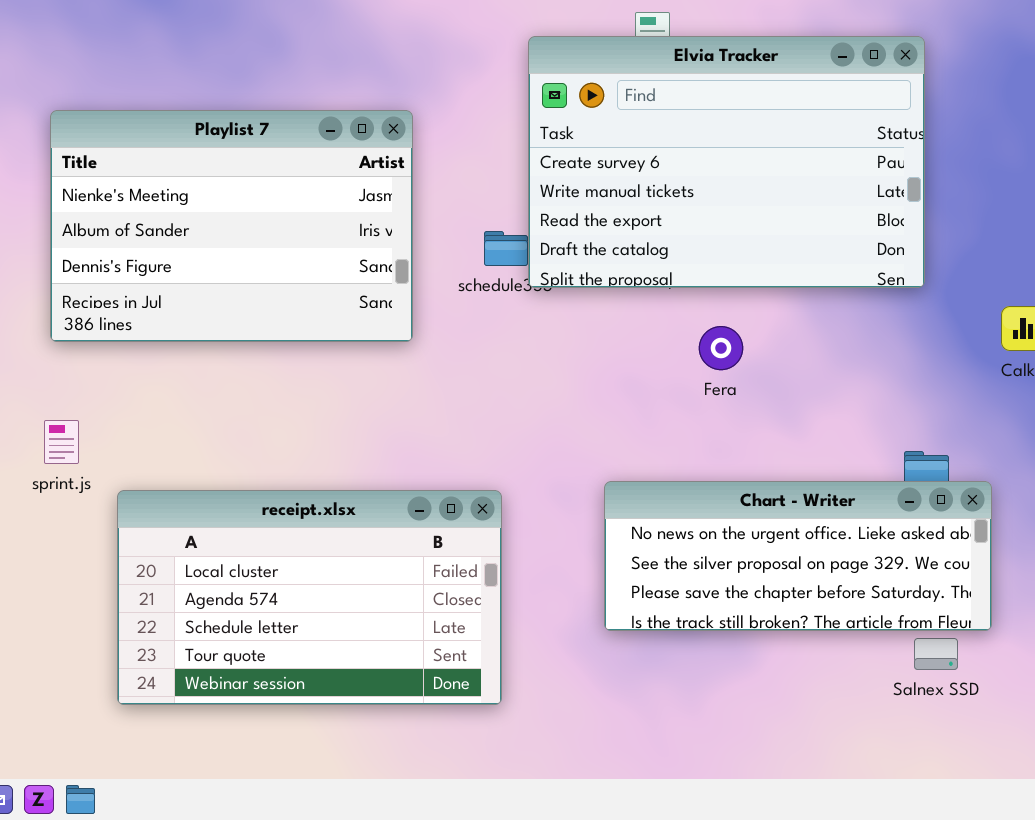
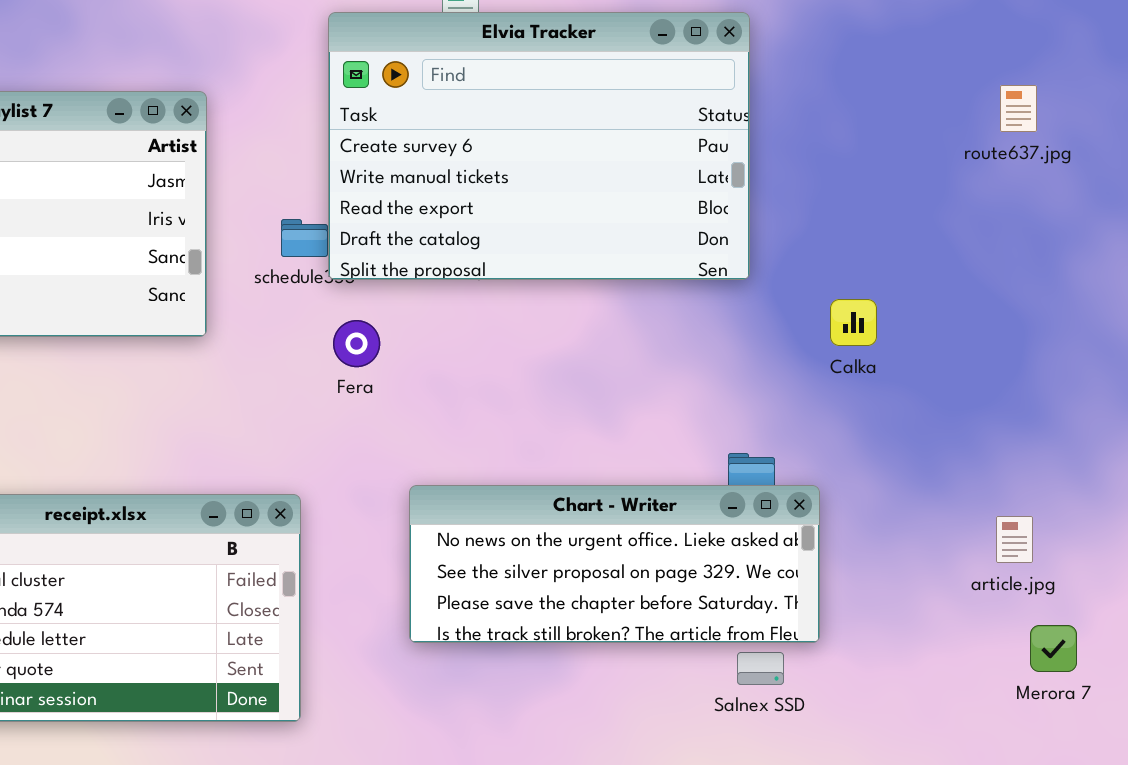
Fera: [699,326,743,370] -> [333,320,380,367], moved

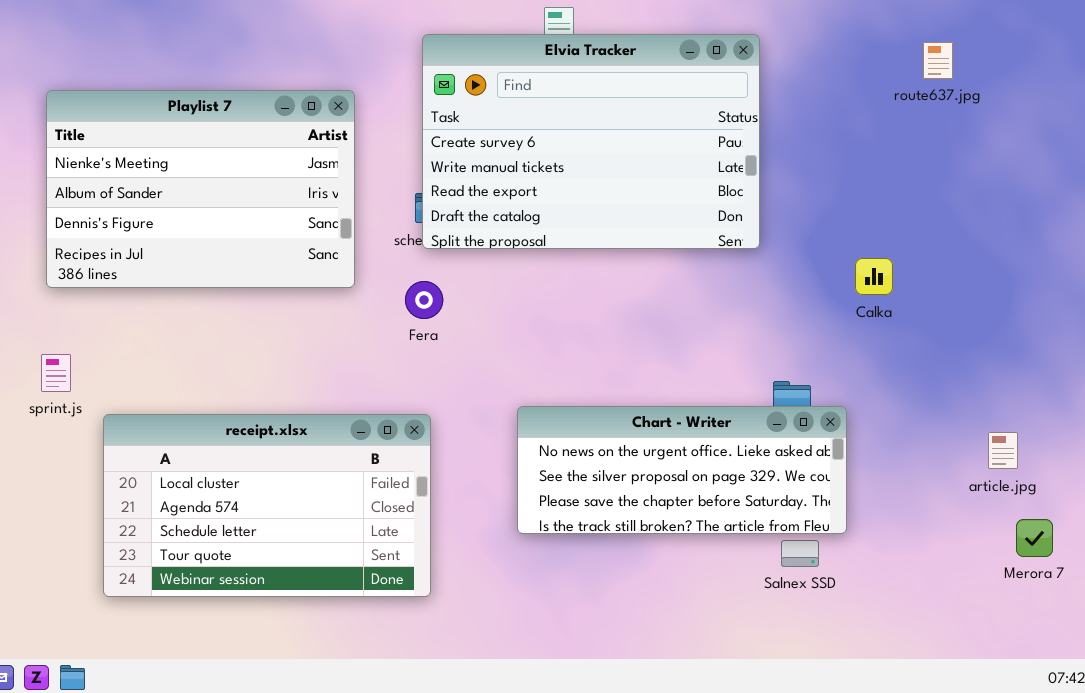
Elvia Tracker: [328,12,750,280] -> [422,34,760,249], moved
route637.jpg: [1000,85,1037,132] -> [923,42,953,79], moved
Fera: [333,320,380,367] -> [405,281,443,319], moved

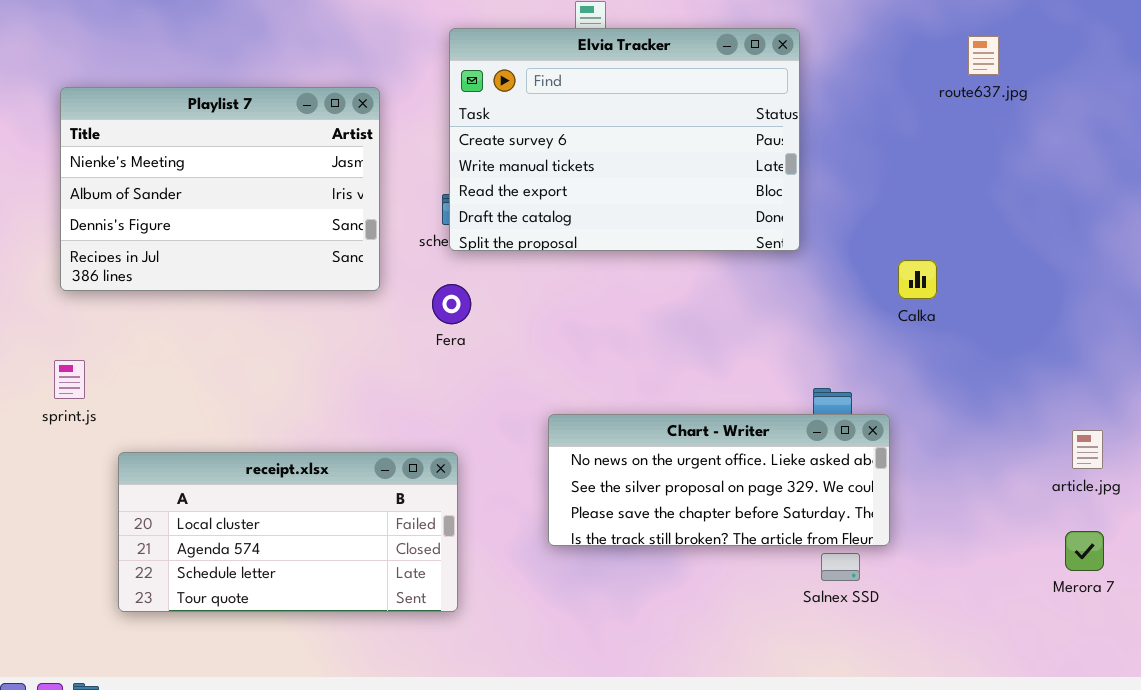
receipt.xlsx: [103,414,431,597] -> [118,452,458,612], resized
article.jpg: [988,432,1018,469] -> [1072,430,1103,469], moved

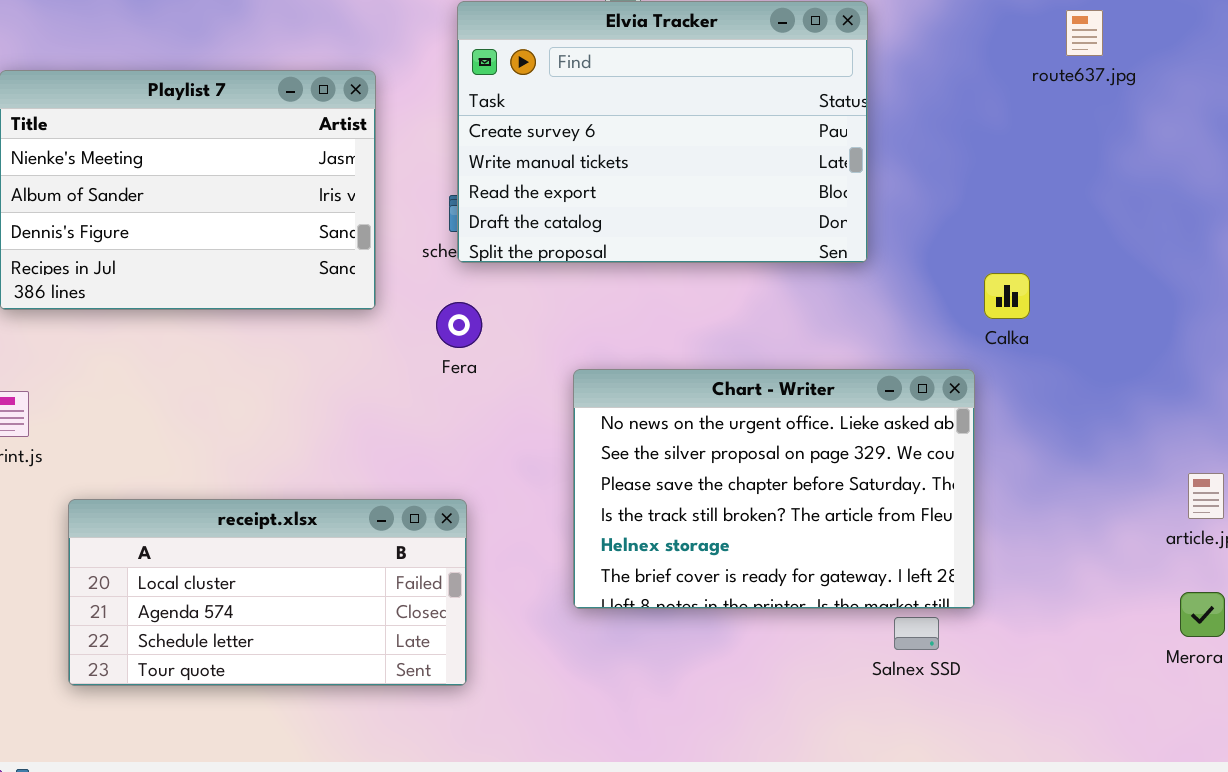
Chart - Writer: [548,414,890,546] -> [573,369,975,609], resized

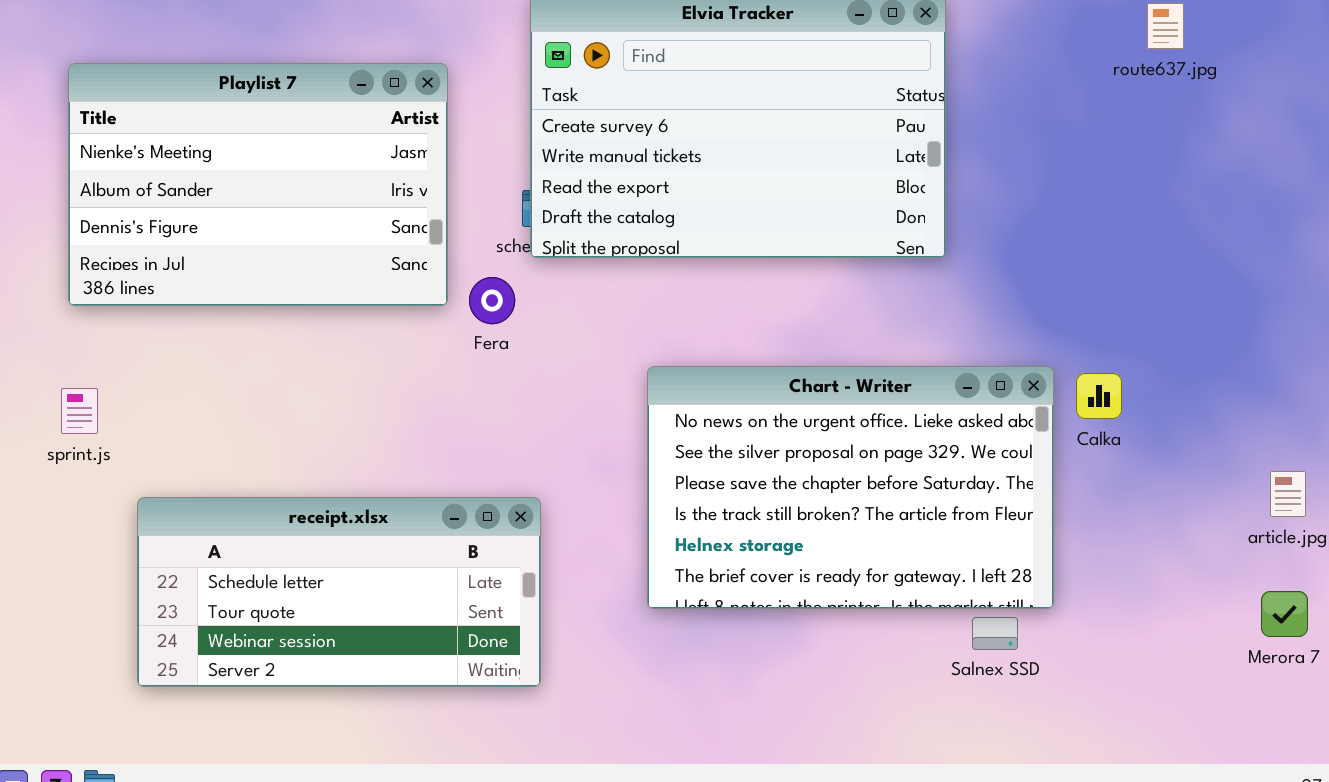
Calka: [984,273,1030,319] -> [1076,373,1122,419], moved
Fera: [436,302,482,348] -> [469,277,515,324], moved
receipt.xlsx: [68,499,467,686] -> [137,497,541,687], scrolled down 2 rows

